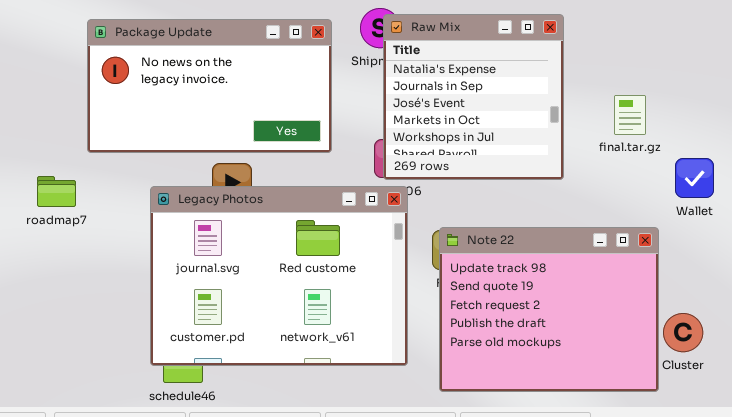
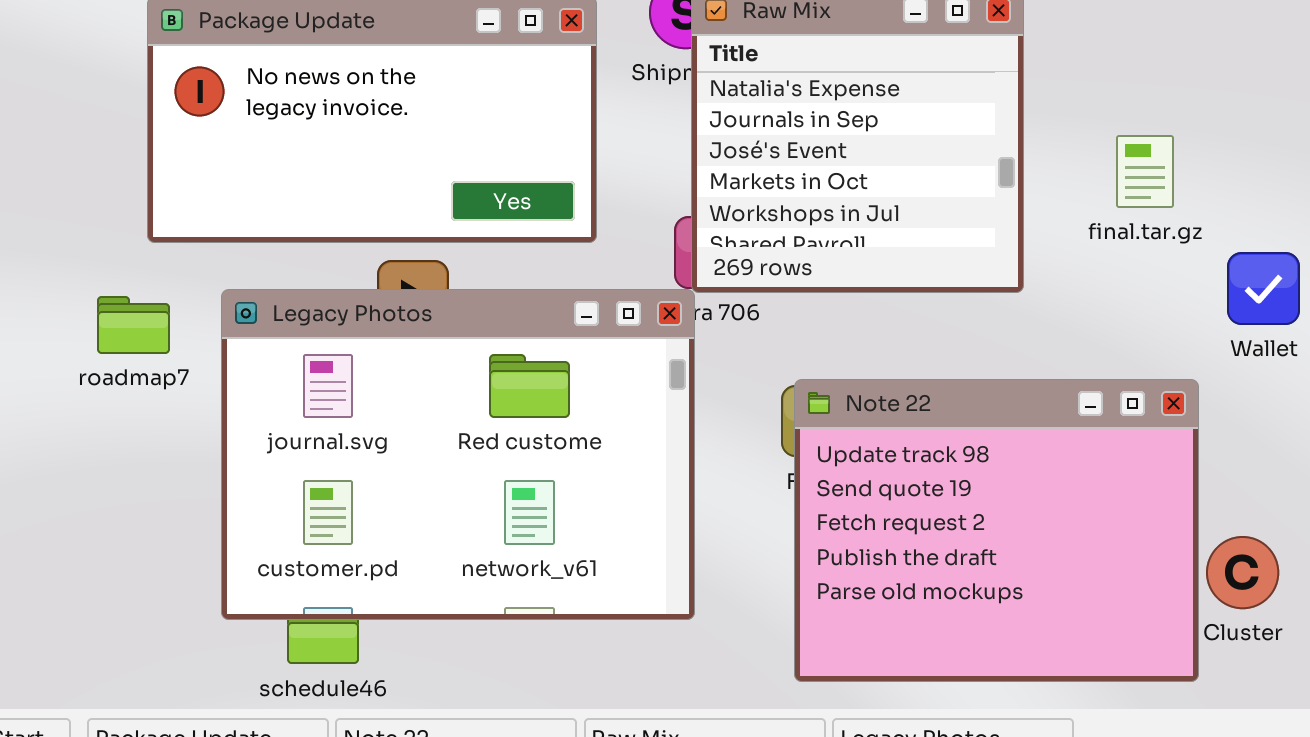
roadmap7: [37,176,76,207] -> [97,296,170,354], moved
Legacy Photos: [150,186,408,366] -> [221,289,695,620], moved

